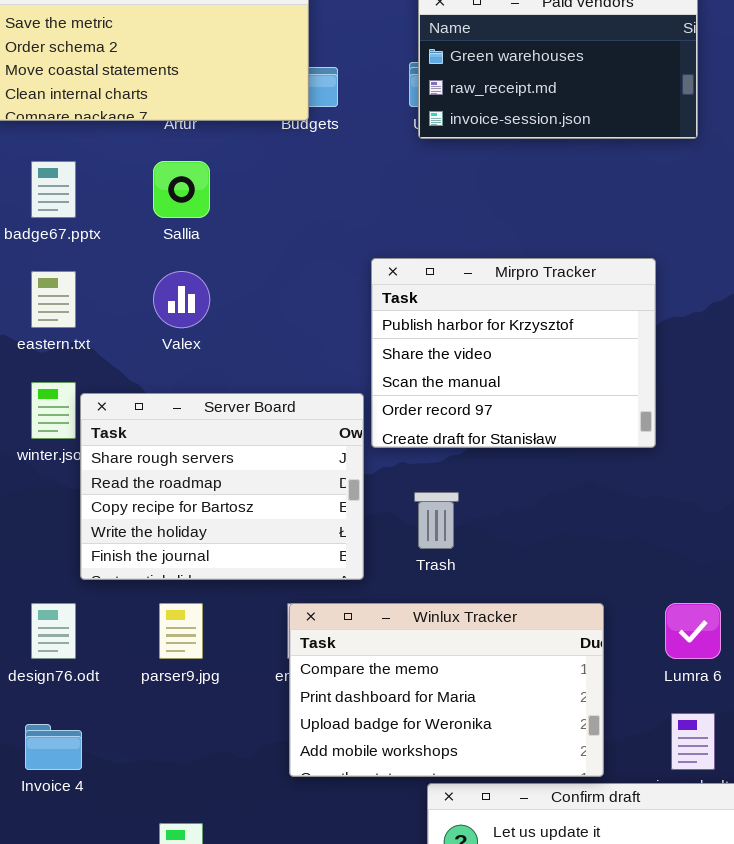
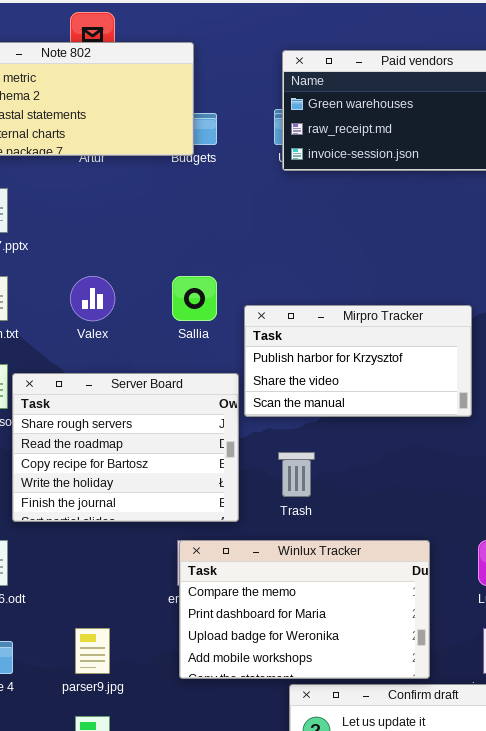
Sallia: [153,161,210,218] -> [172,276,217,321], moved
Mirpro Tracker: [371,258,656,448] -> [244,305,472,417], resized
parser9.jpg: [159,603,203,659] -> [75,628,110,674], moved

